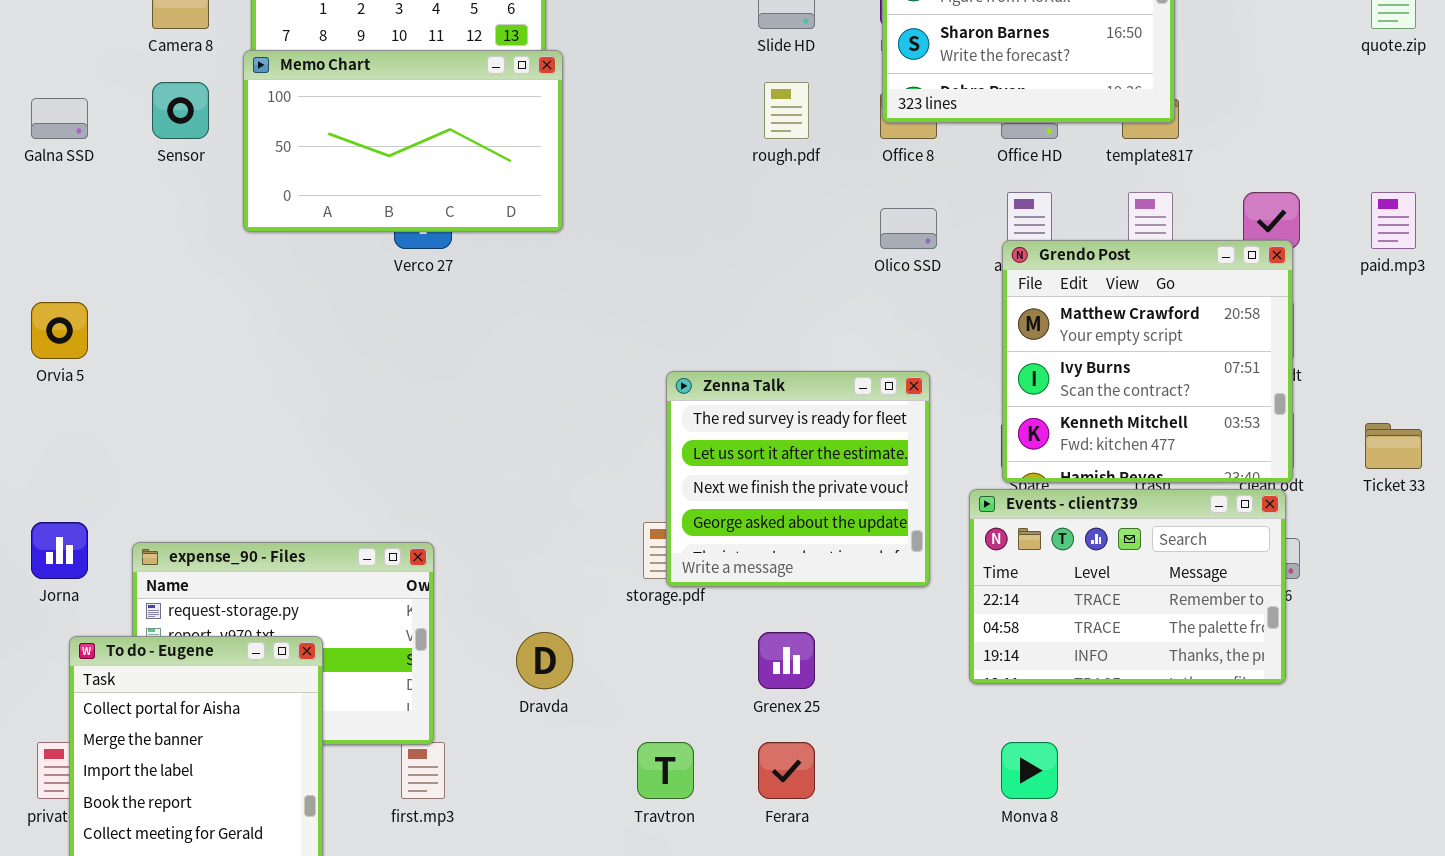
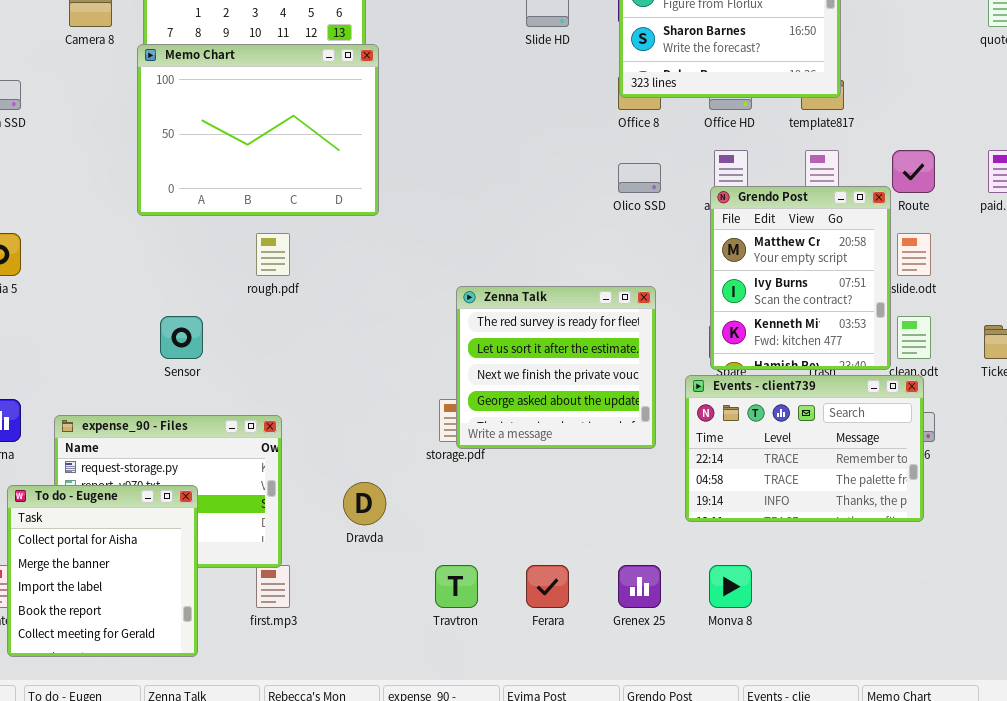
Memo Chart: [243,50,563,232] -> [137,44,379,216], resized
Sensor: [152,82,209,139] -> [160,316,203,359], moved
rough.pdf: [764,82,809,139] -> [256,233,290,276], moved
Grendo Post: [1002,240,1293,483] -> [710,186,891,370], resized
Grenex 25: [758,632,815,689] -> [618,565,661,608], moved

